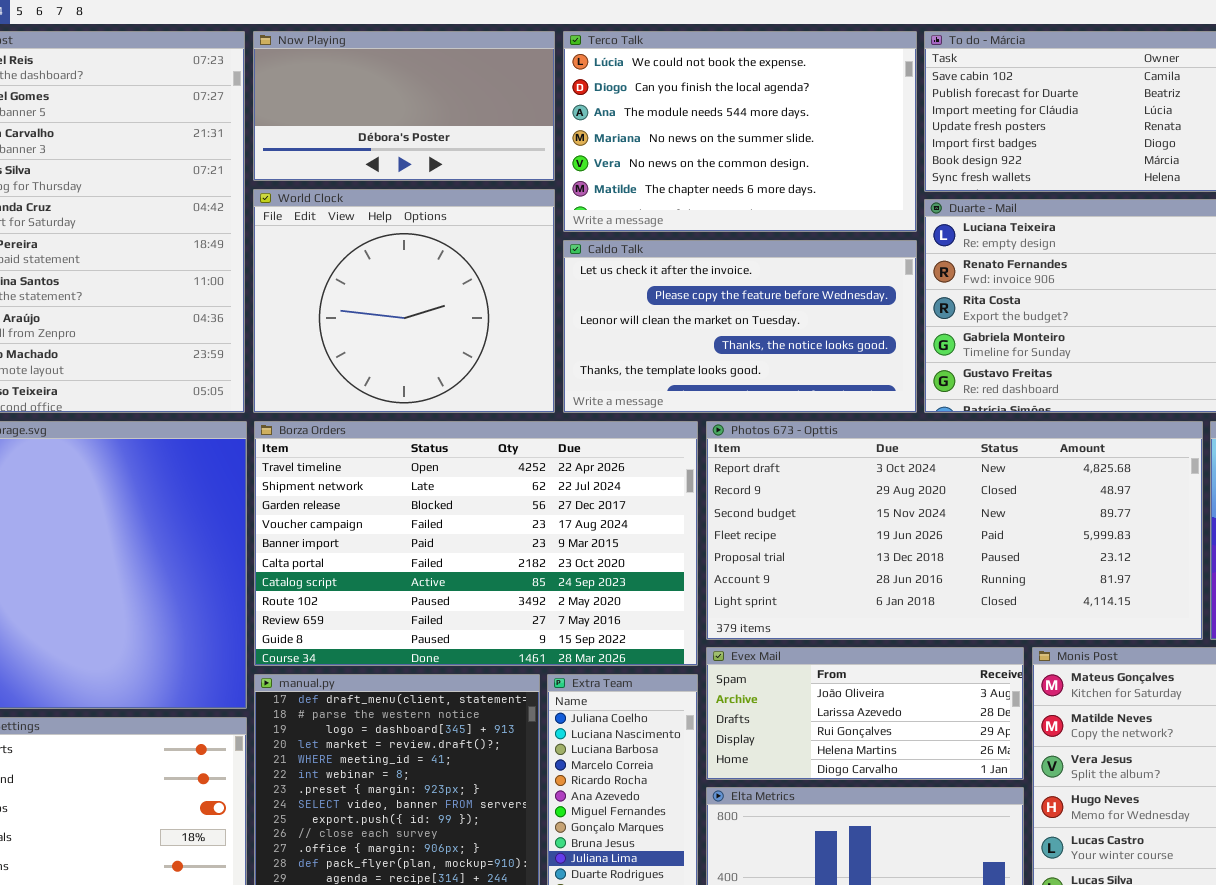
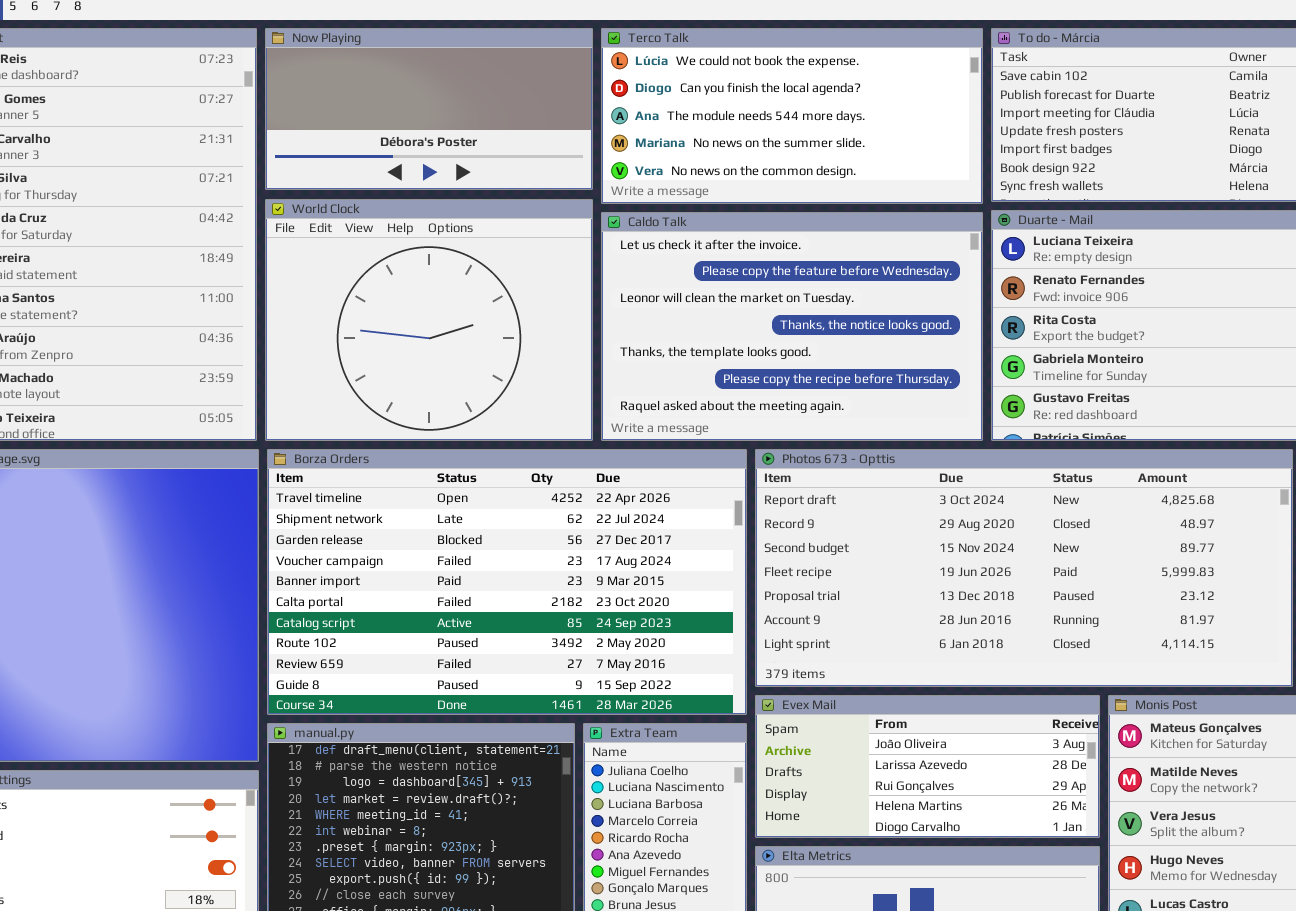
Terco Talk: [563,31,917,232] -> [601,28,983,204], resized
Caldo Talk: [563,240,917,413] -> [601,212,983,441], resized

